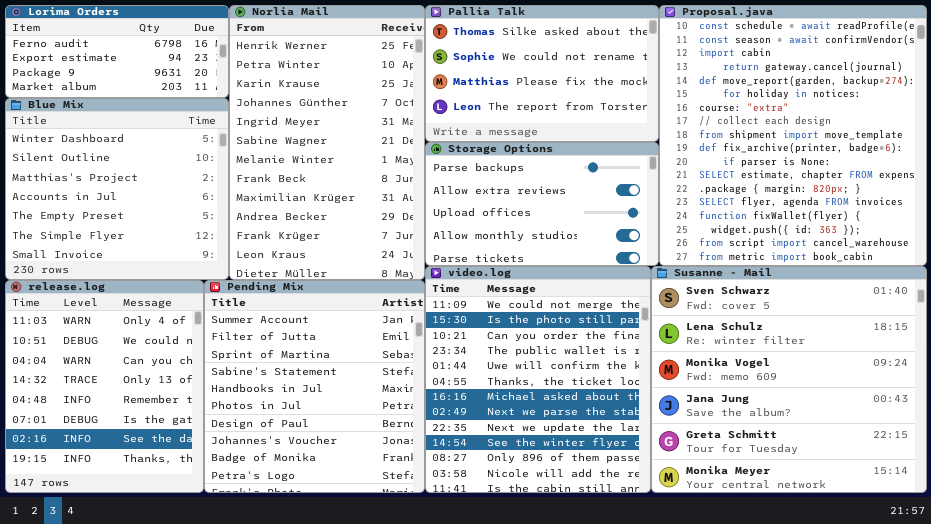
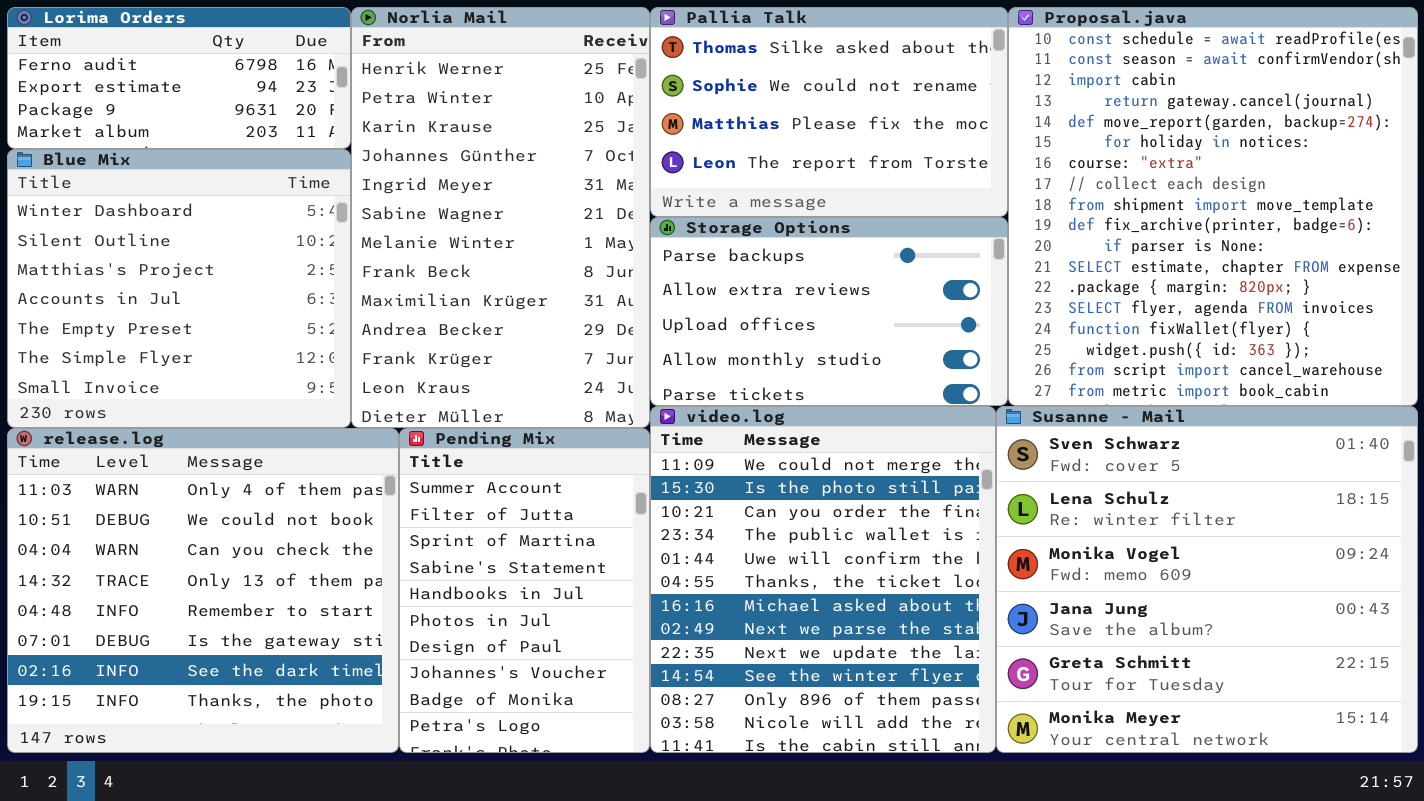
release.log: [5,280,204,493] -> [7,428,399,753], resized
Pending Mix: [204,280,425,493] -> [399,428,650,753], resized

